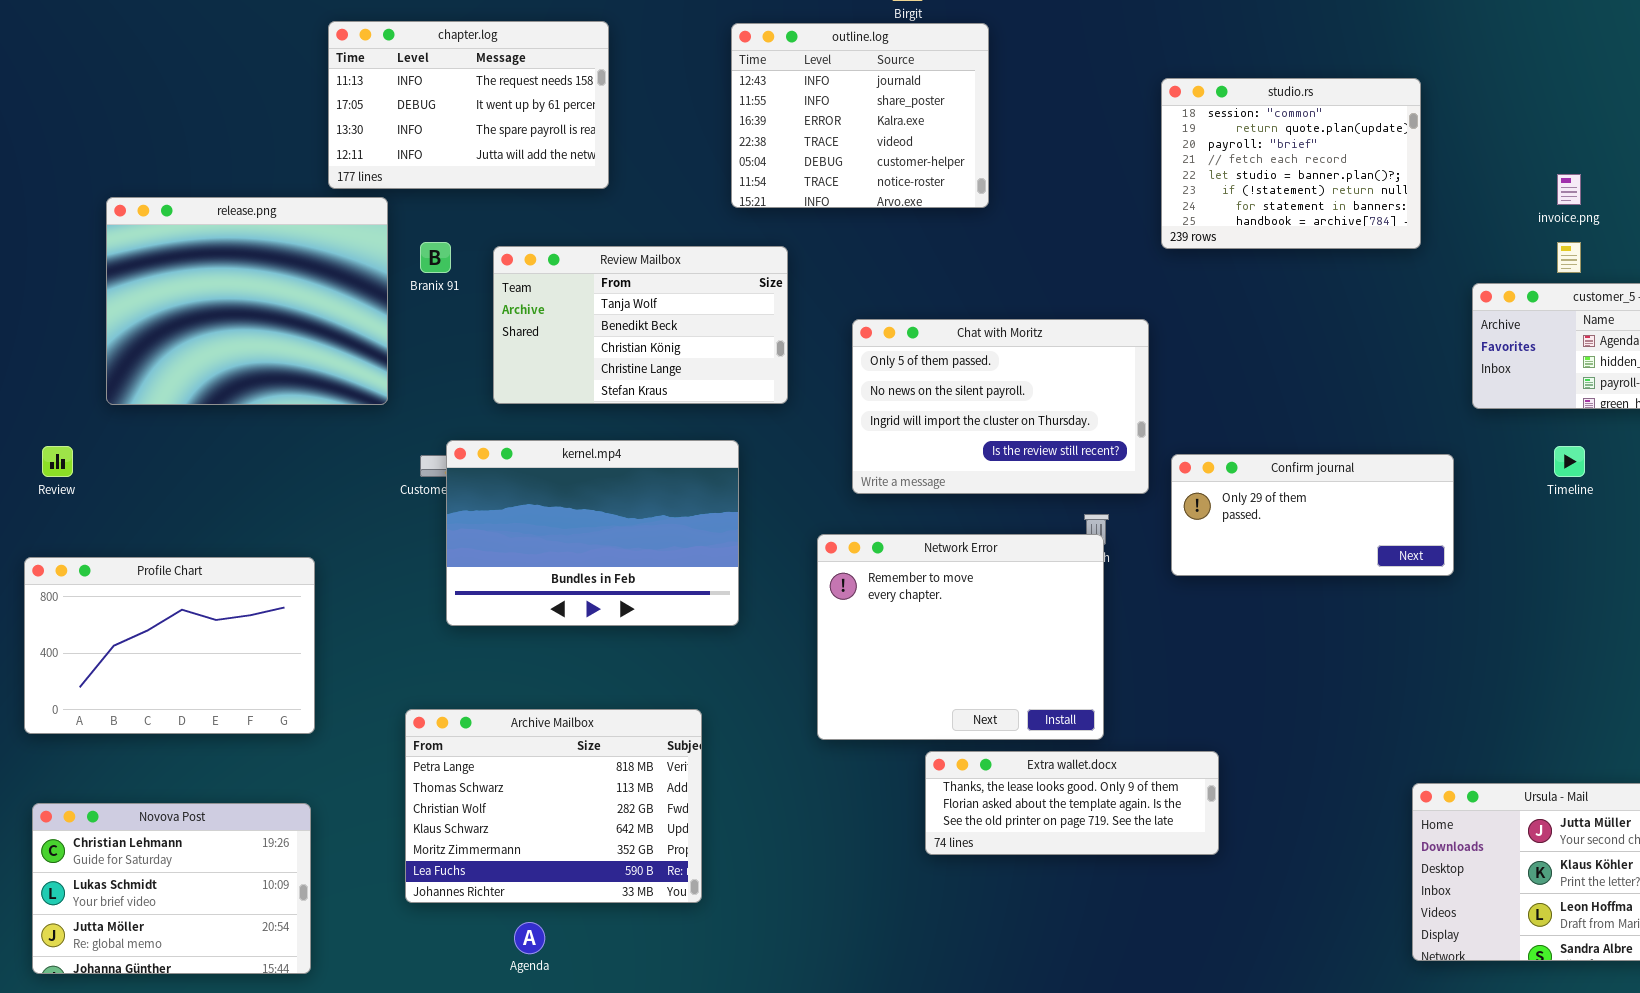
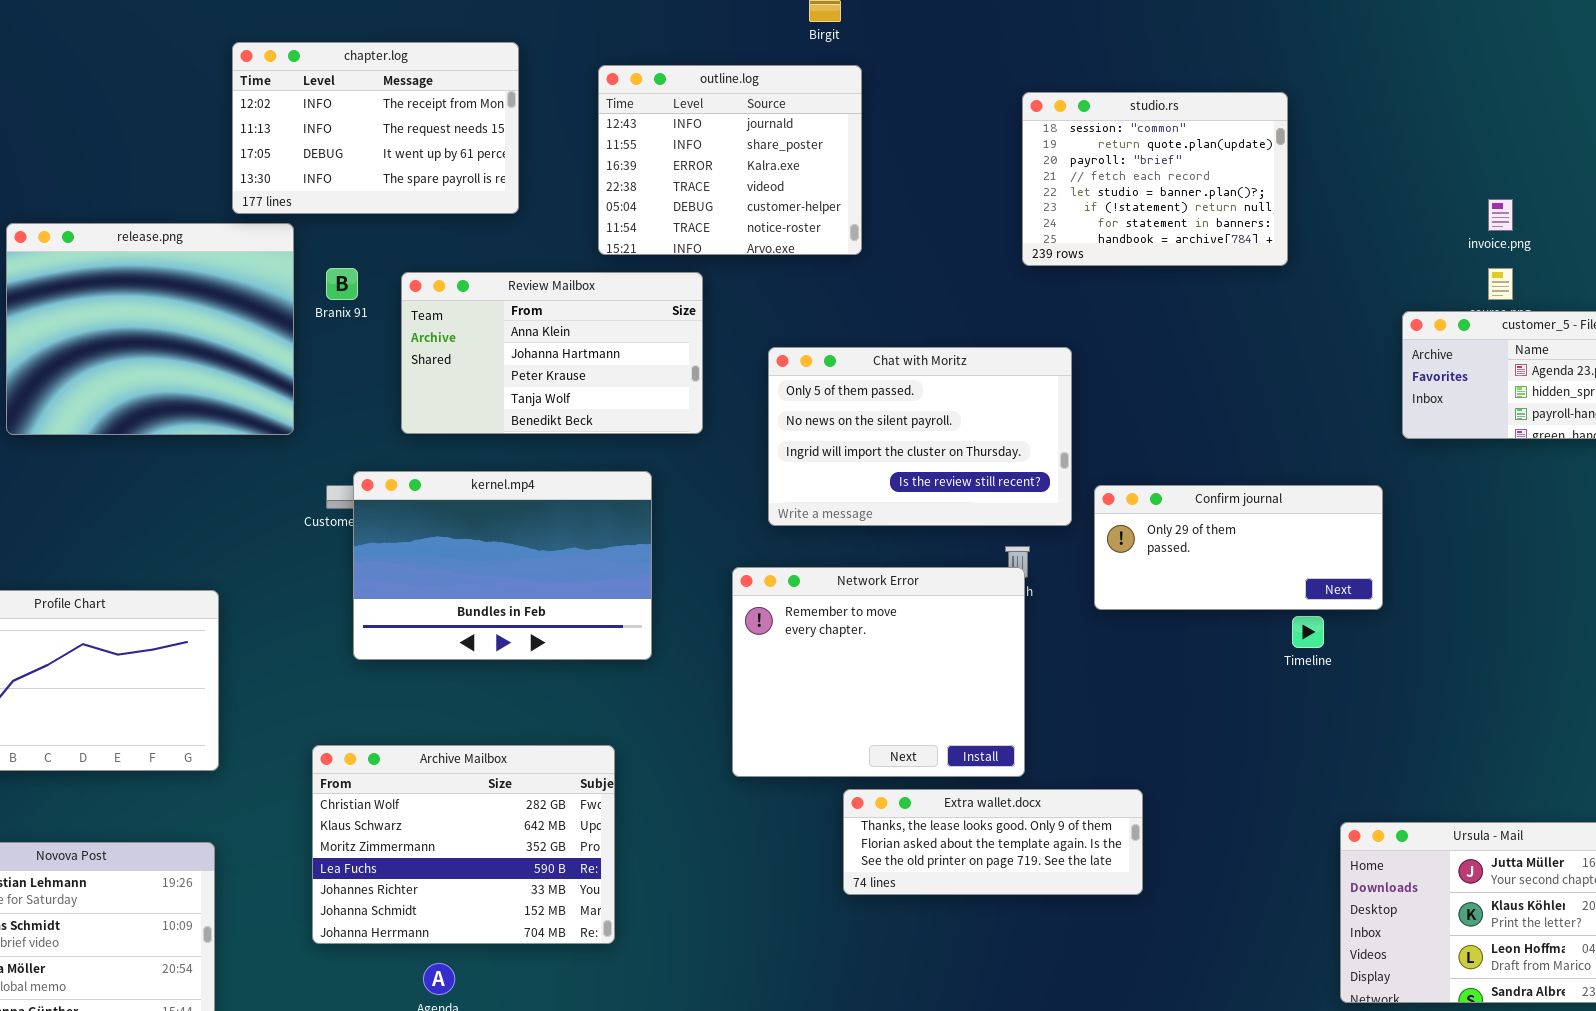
chapter.log: [328,21,609,189] -> [232,42,519,214], scrolled up 1 row
outline.log: [731,23,989,208] -> [598,65,862,255], moved
studio.rs: [1161,78,1421,249] -> [1022,92,1288,266], moved
Review Mailbox: [493,246,788,404] -> [401,272,703,434], scrolled up 3 rows
Timeline: [1554,446,1585,477] -> [1292,616,1324,648], moved
Archive Mailbox: [405,709,702,903] -> [312,745,615,944], scrolled down 2 rows

